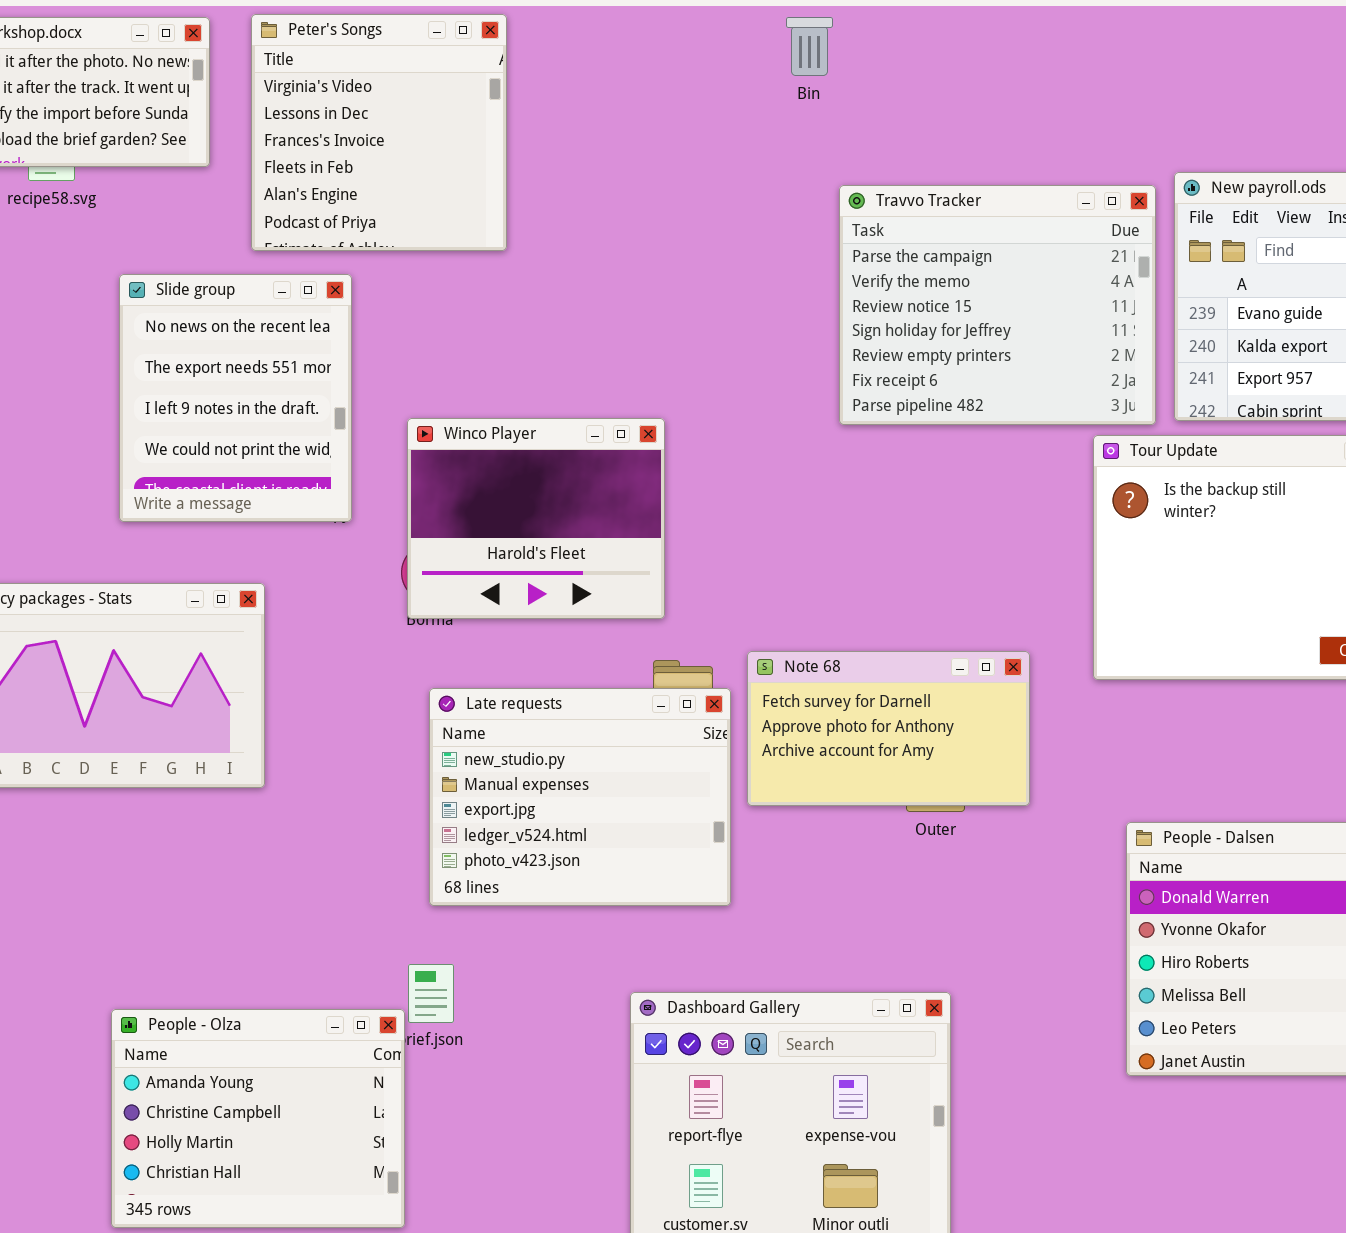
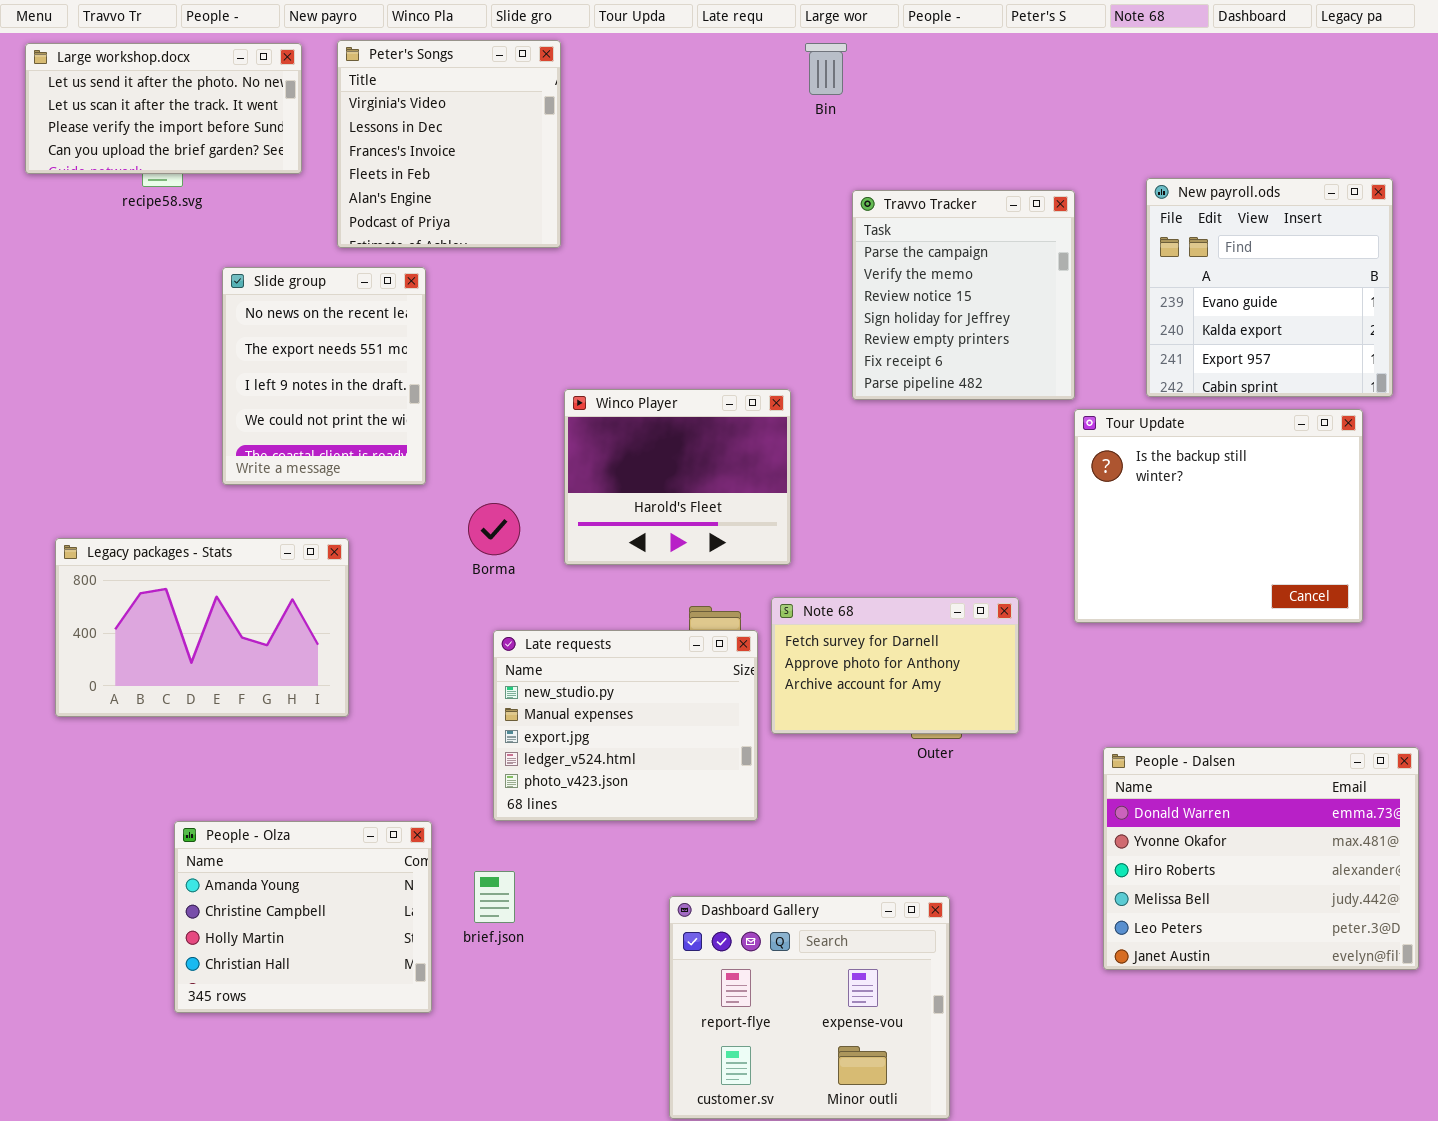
Travvo Tracker: [839,185,1156,425] -> [852,190,1075,400], resized
Winco Player: [407,418,665,619] -> [564,389,791,565], moved
People - Olza: [111,1009,405,1228] -> [174,821,432,1013], moved

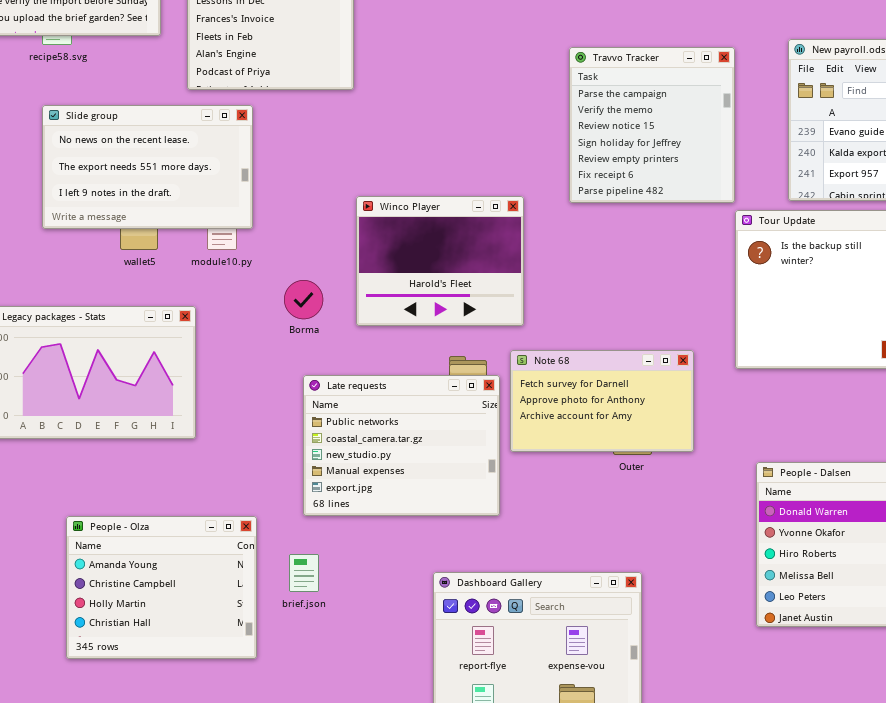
Slide group: [222,267,426,485] -> [42,105,253,229], resized
Late requests: [493,630,758,821] -> [303,375,500,516], scrolled up 2 rows

